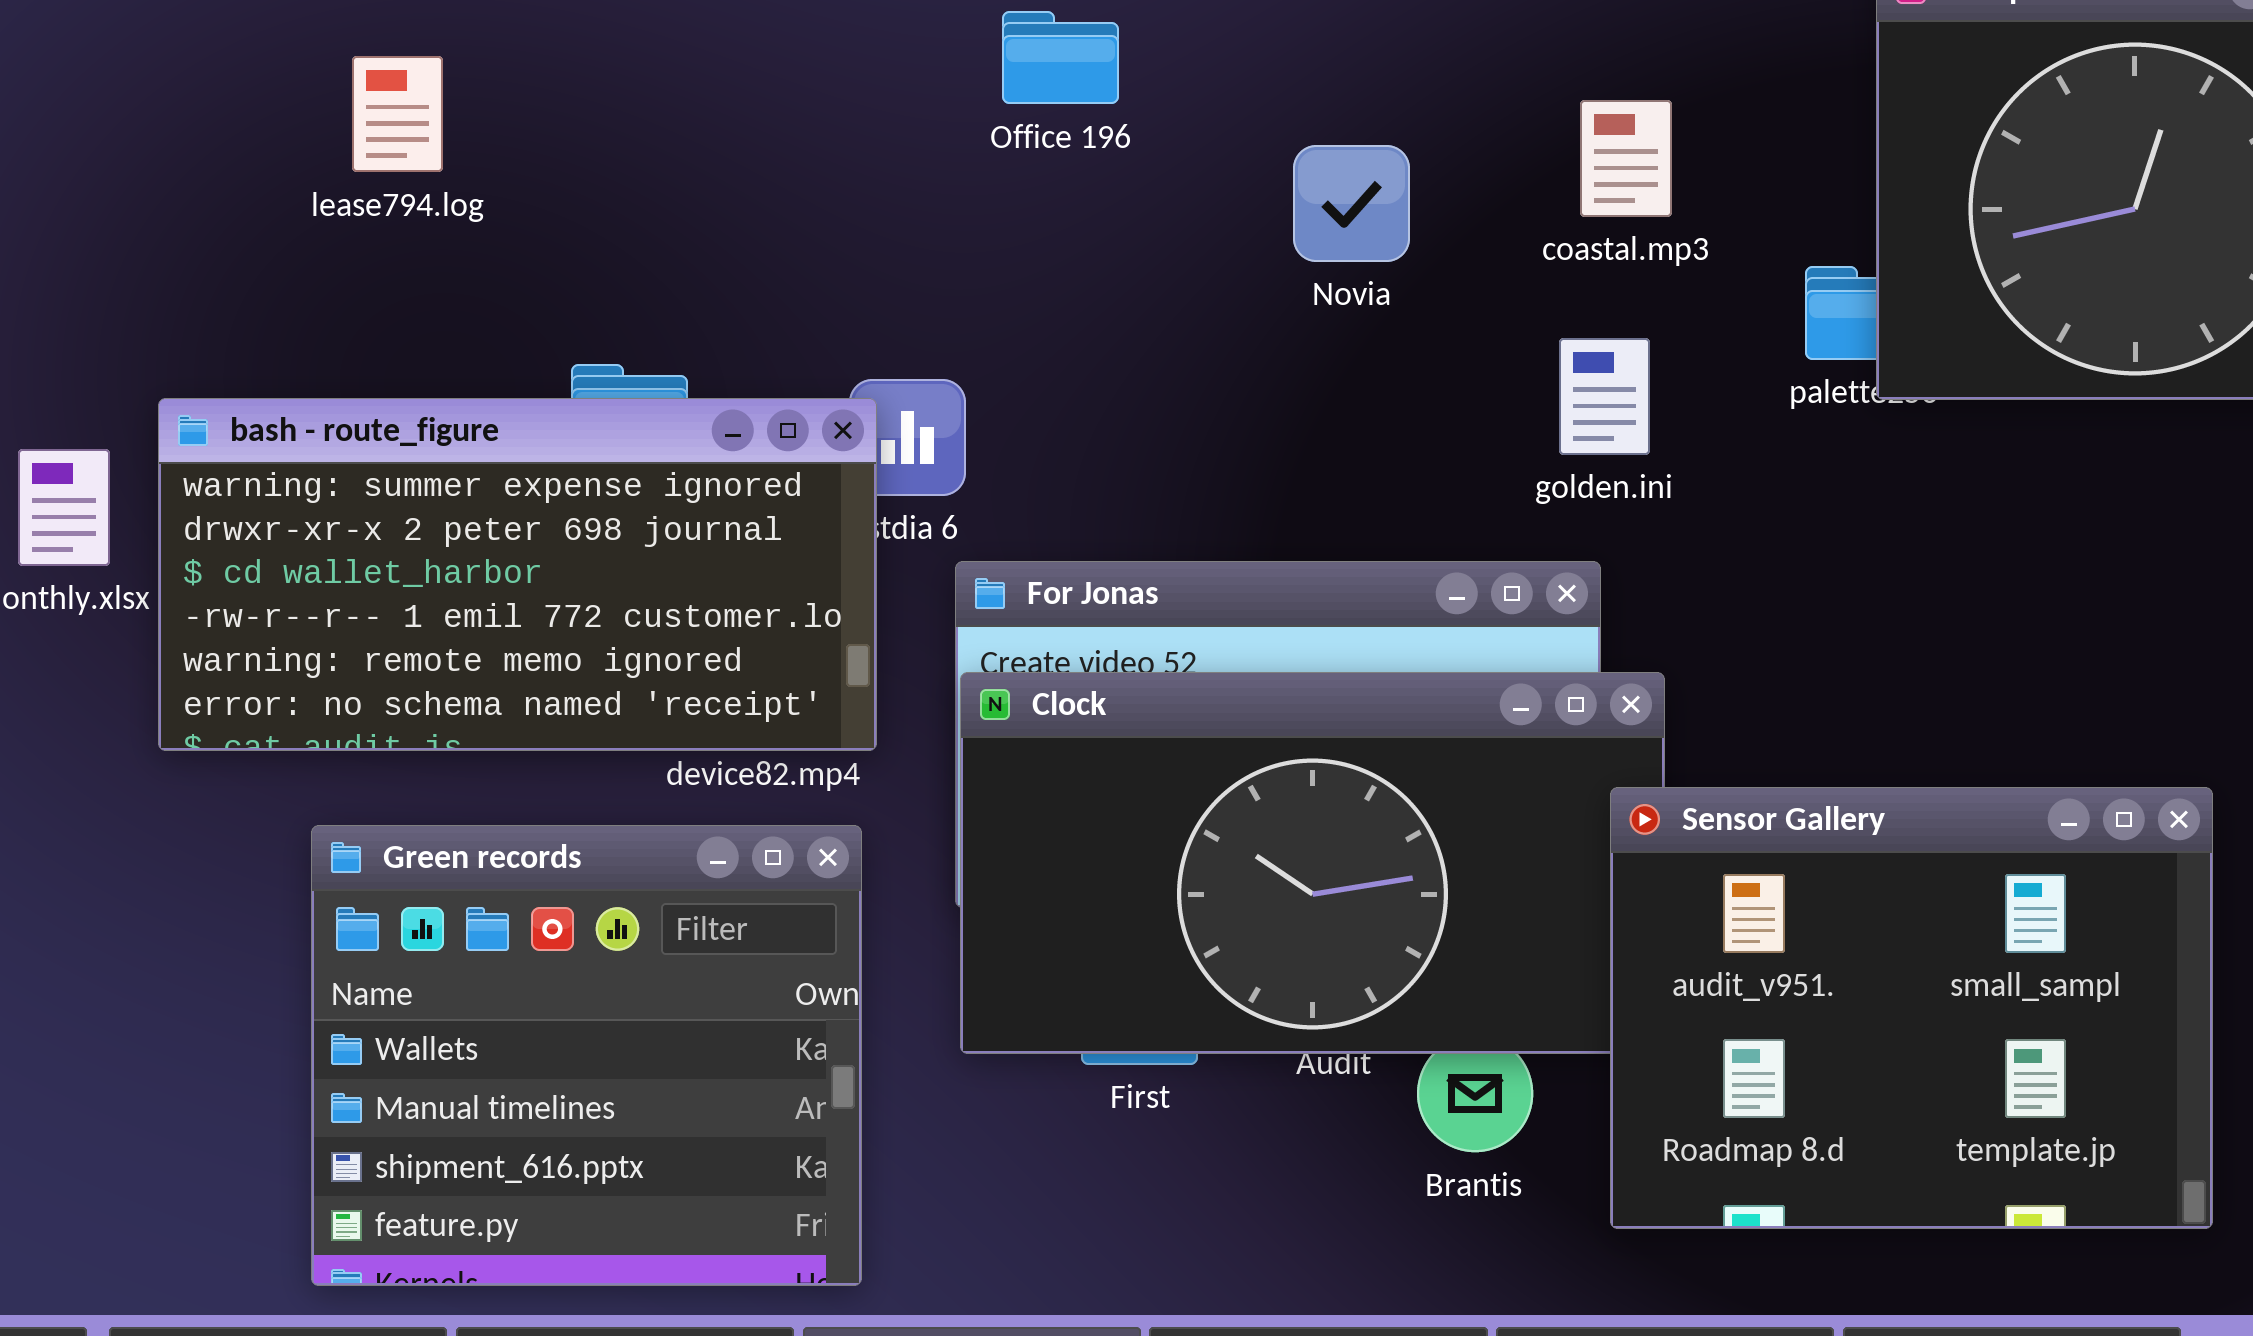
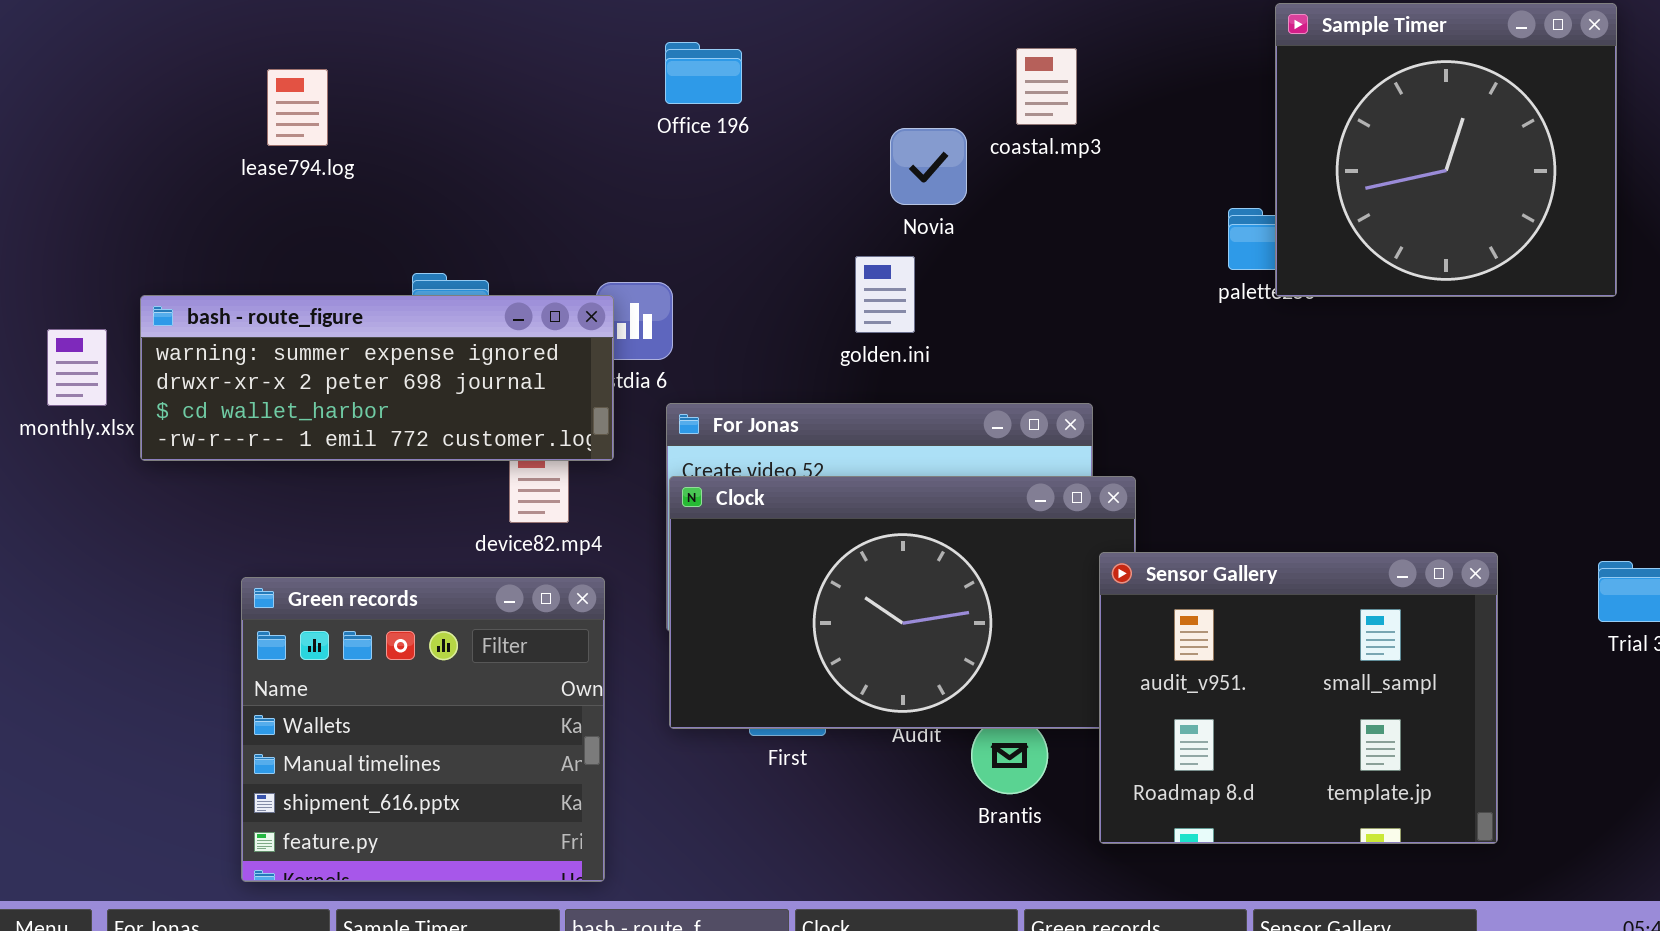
Office 196: [1002,11,1119,104] -> [665,42,742,104], moved
coastal.mp3: [1580,100,1672,217] -> [1016,48,1077,125], moved
golden.ini: [1559,338,1650,455] -> [855,256,915,333], moved
bash - route_figure: [158,398,877,751] -> [140,295,614,461], resized

